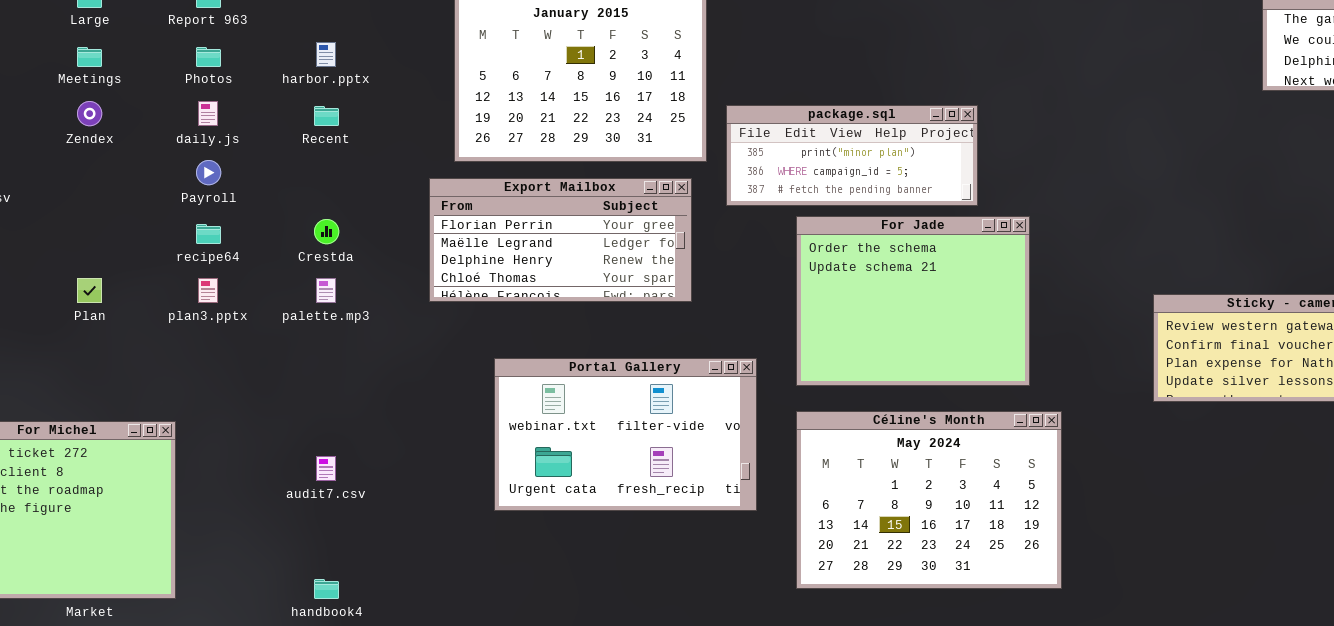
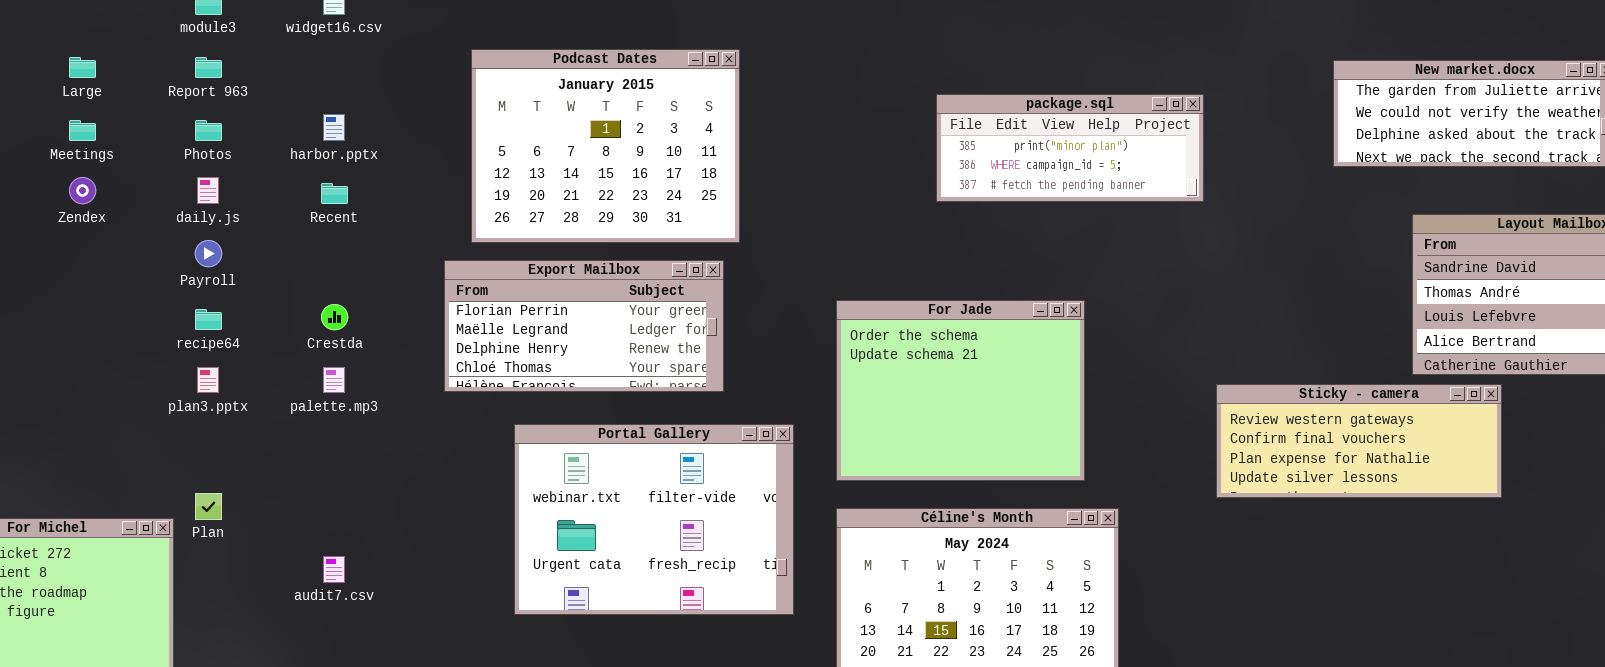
package.sql: [726,105,978,206] -> [936,94,1204,202], moved
Plan: [77,278,102,303] -> [195,493,222,520], moved
Portal Gallery: [494,358,757,511] -> [514,424,794,615], resized

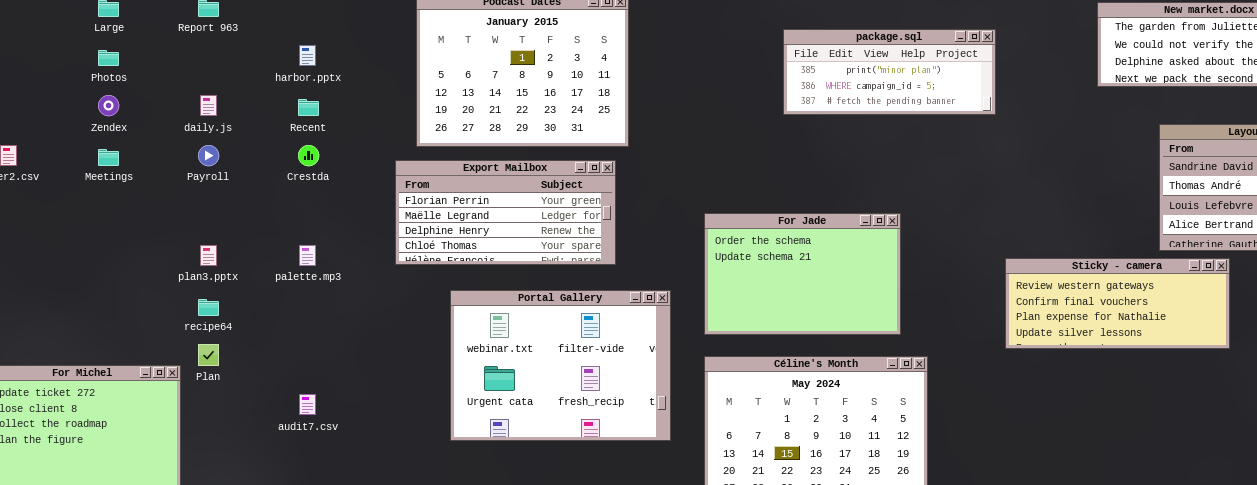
Meetings: [69,120,96,141] -> [98,149,119,166], moved
Photos: [195,120,222,141] -> [98,50,119,66], moved
For Jade: [836,300,1085,481] -> [704,213,901,335], resized
Crestda: [321,304,348,330] -> [298,145,319,166], moved
recipe64: [195,309,222,330] -> [198,299,219,316], moved

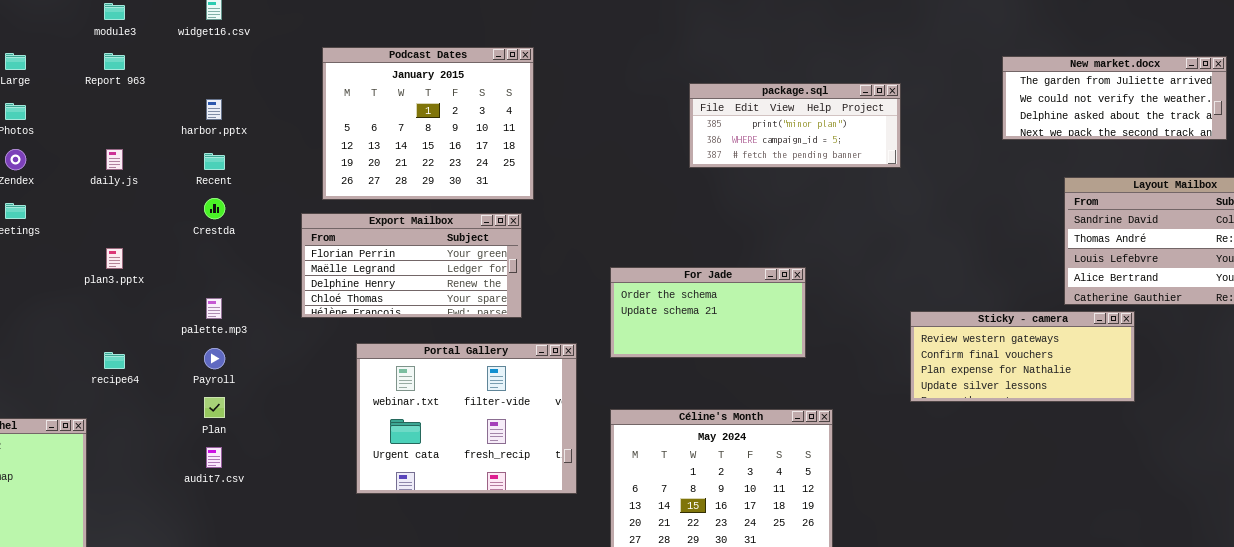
Payroll: [198,145,219,166] -> [204,348,225,369], moved
For Jade: [704,213,901,335] -> [610,267,806,358], resized
plan3.pptx: [200,245,217,266] -> [106,248,123,269], moved
Plan: [198,344,219,366] -> [204,397,225,418], moved

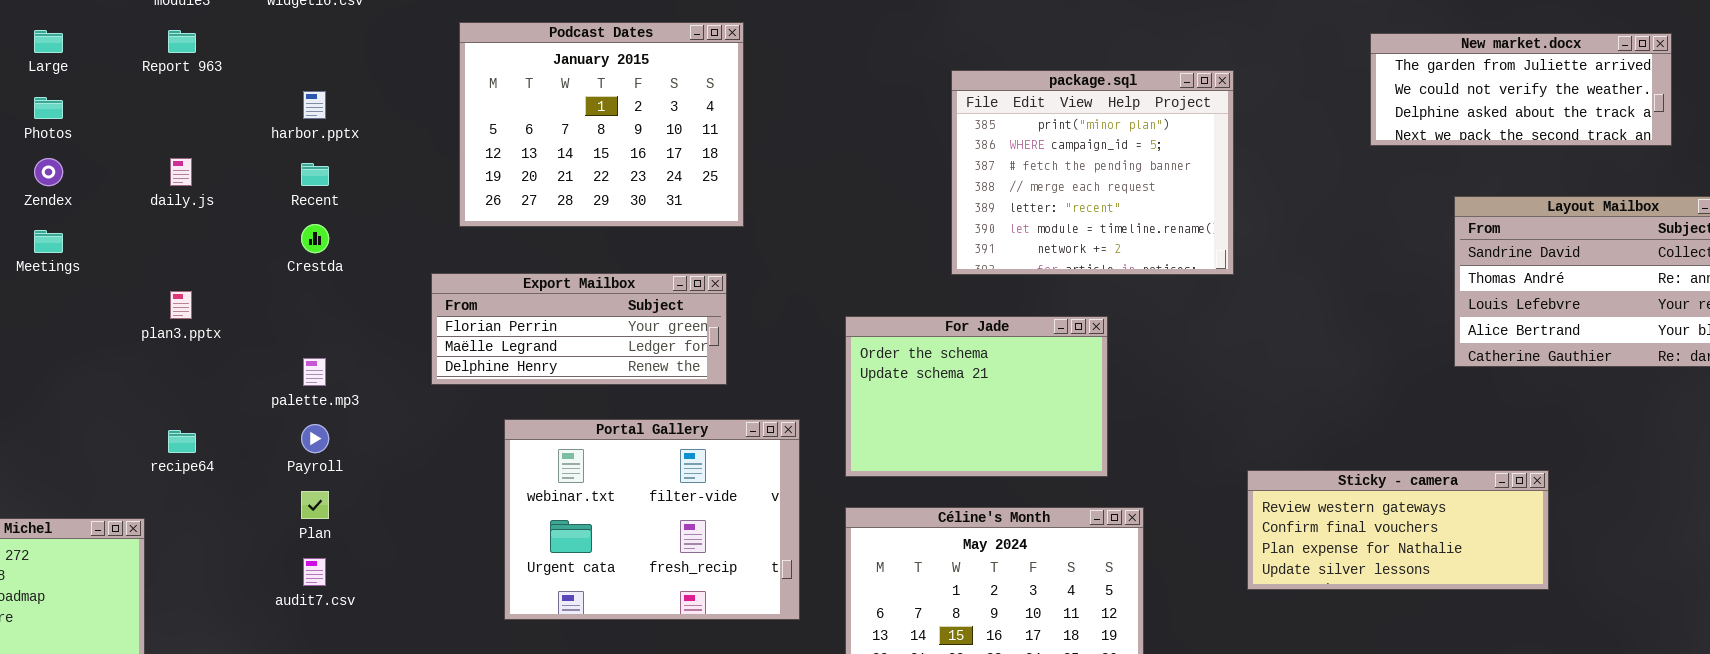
package.sql: [689,83,901,168] -> [951,70,1234,275], resized
Export Mailbox: [301,213,522,318] -> [431,273,727,385], resized
For Jade: [610,267,806,358] -> [845,316,1108,477], resized
Sticky - camera: [910,311,1135,402] -> [1247,470,1549,590], moved

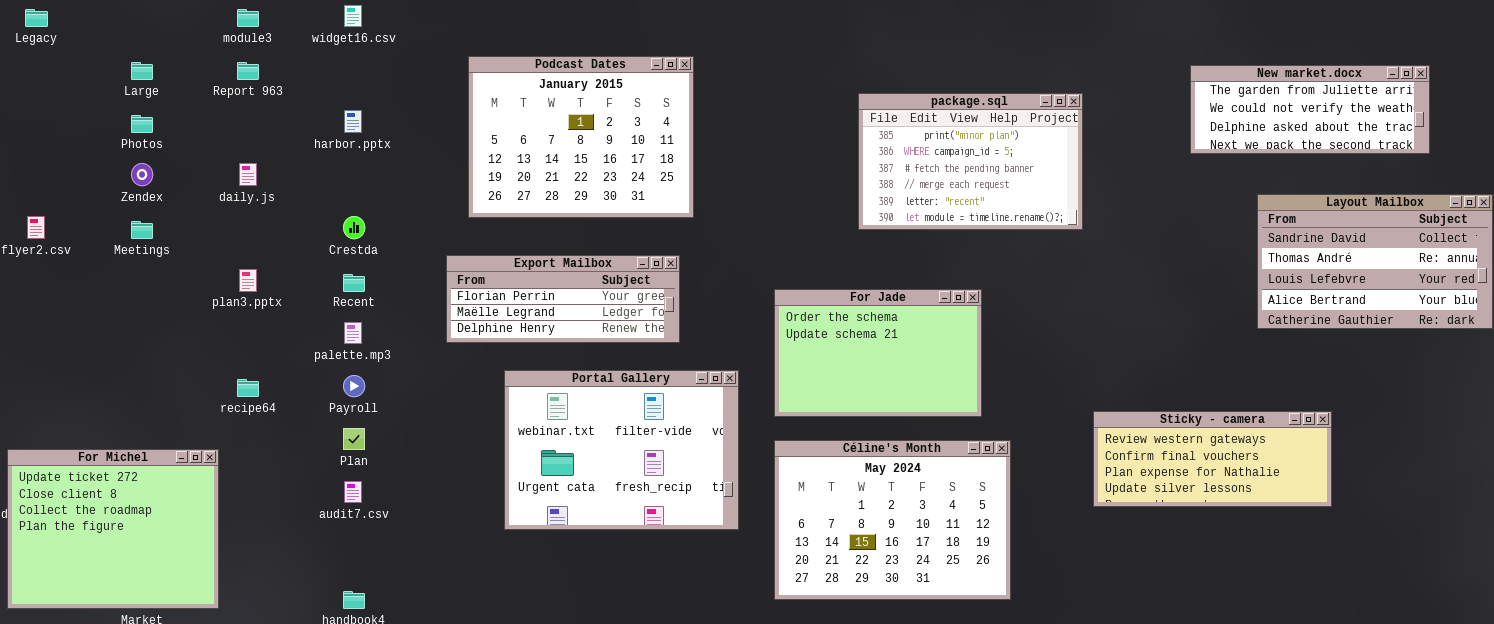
package.sql: [951,70,1234,275] -> [858,93,1083,230], resized
Recent: [301,163,329,186] -> [343,274,365,292], moved

